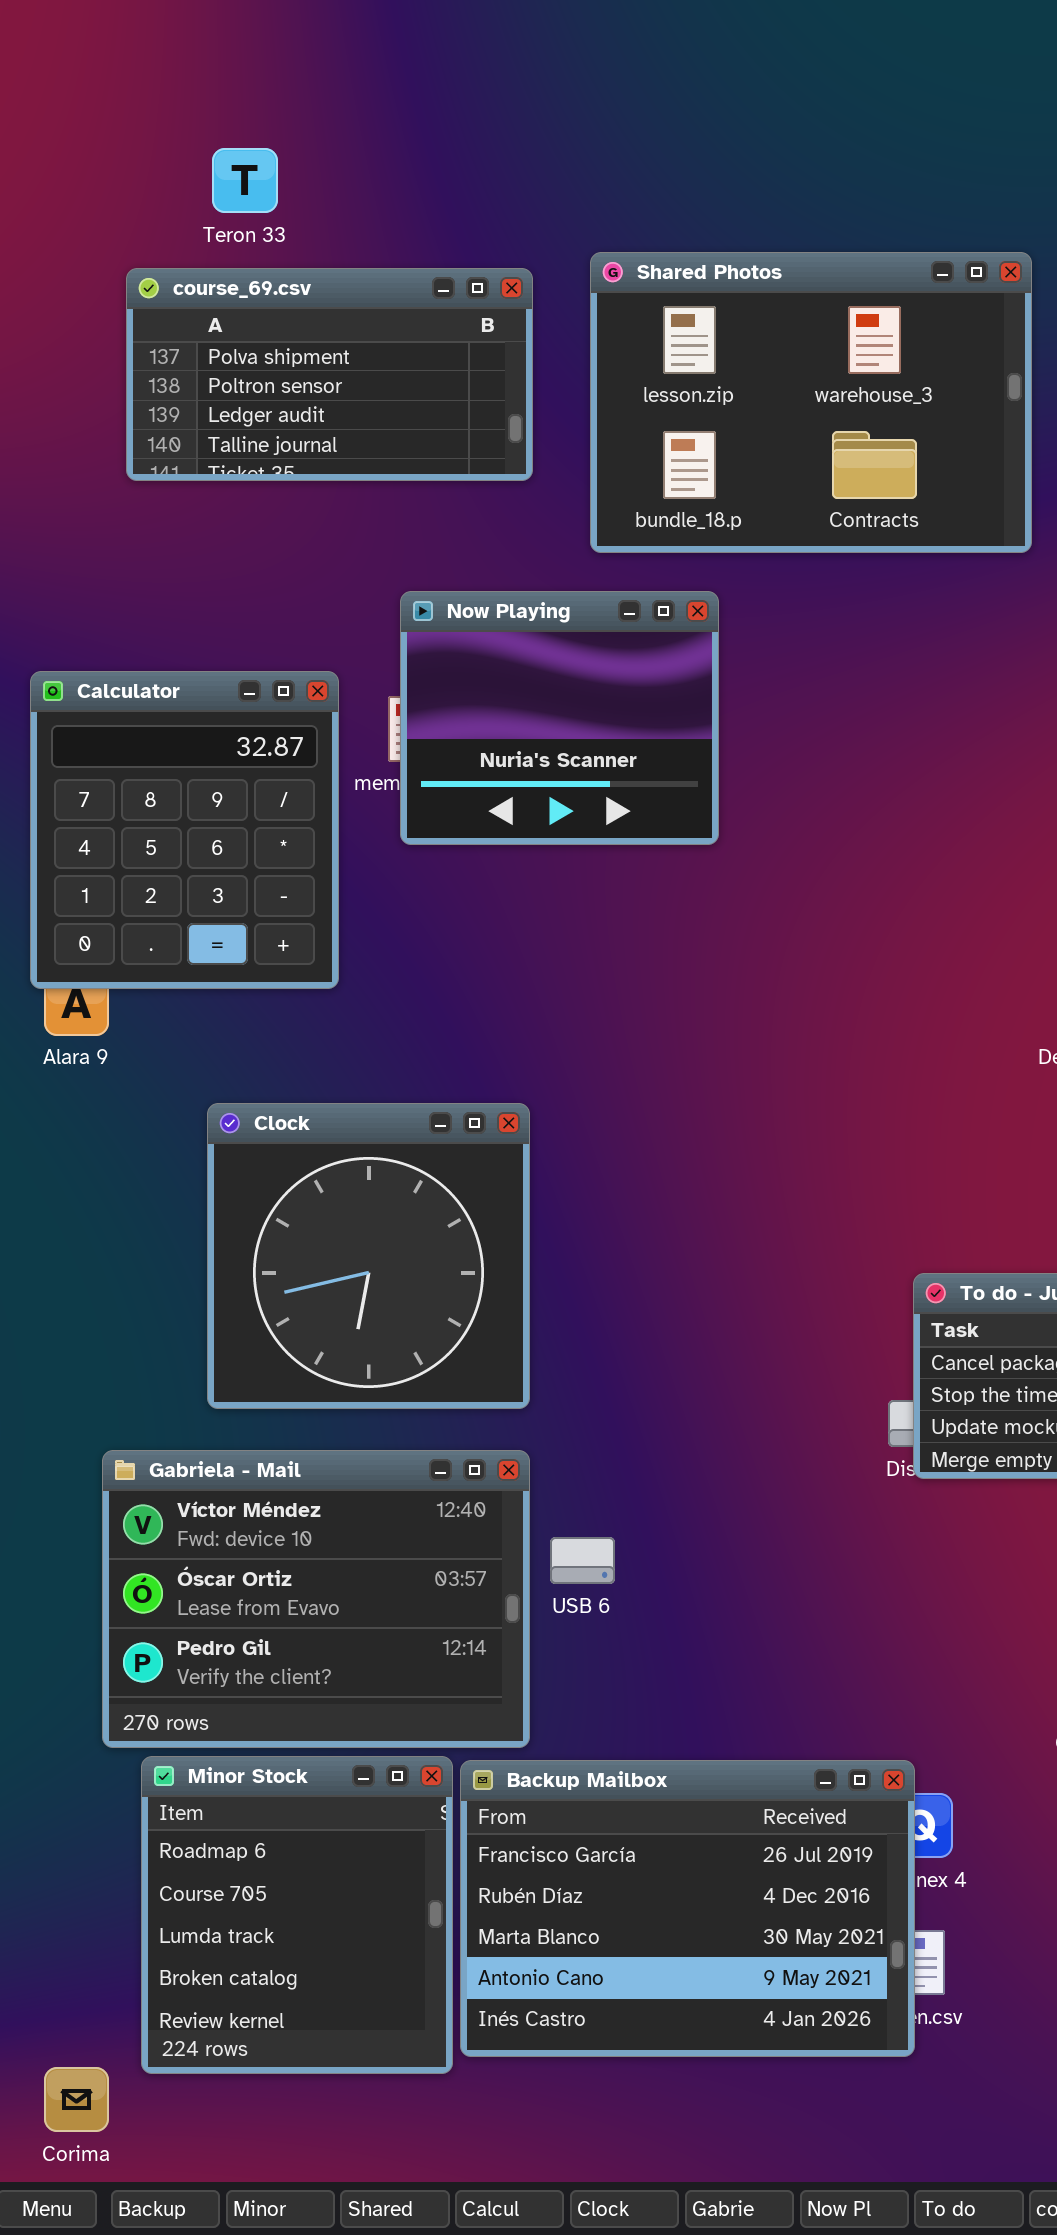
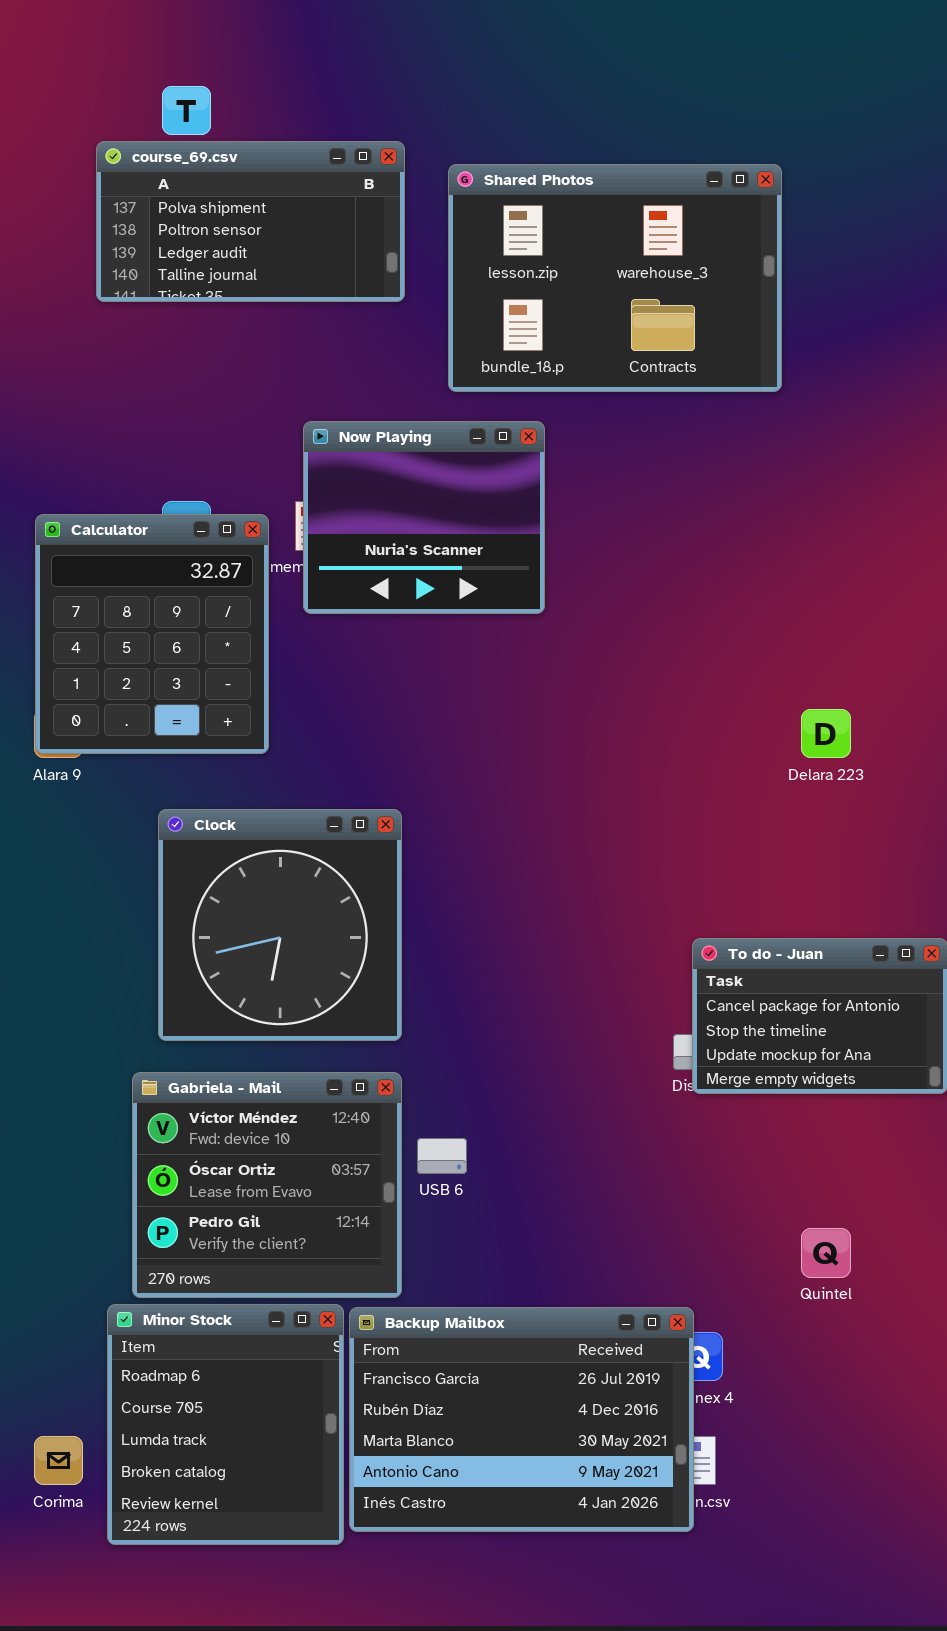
course_69.csv: [126,268,533,481] -> [96,141,405,302], moved
Calculator: [30,671,339,989] -> [35,514,269,754], moved
Gabriela - Mail: [102,1450,530,1748] -> [132,1072,402,1298], resized
Corima: [44,2067,109,2132] -> [34,1436,83,1485], moved

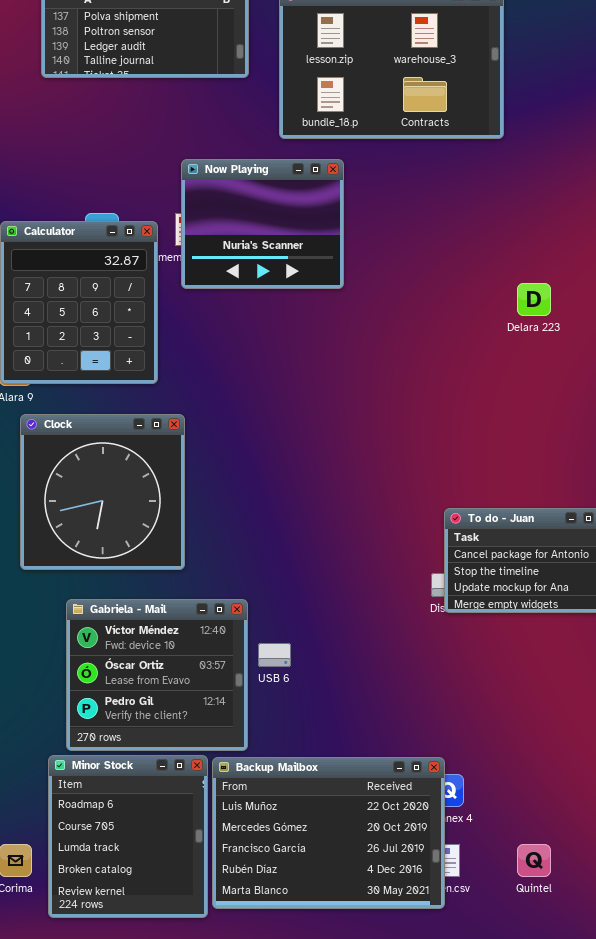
Delara 223: [801,709,851,758] -> [517,283,551,316], moved
Clock: [158,809,402,1041] -> [20,414,185,570], moved
Quintel: [801,1228,851,1278] -> [517,844,551,877], moved
Backup Mailbox: [349,1307,694,1532] -> [212,757,445,909], scrolled up 2 rows

